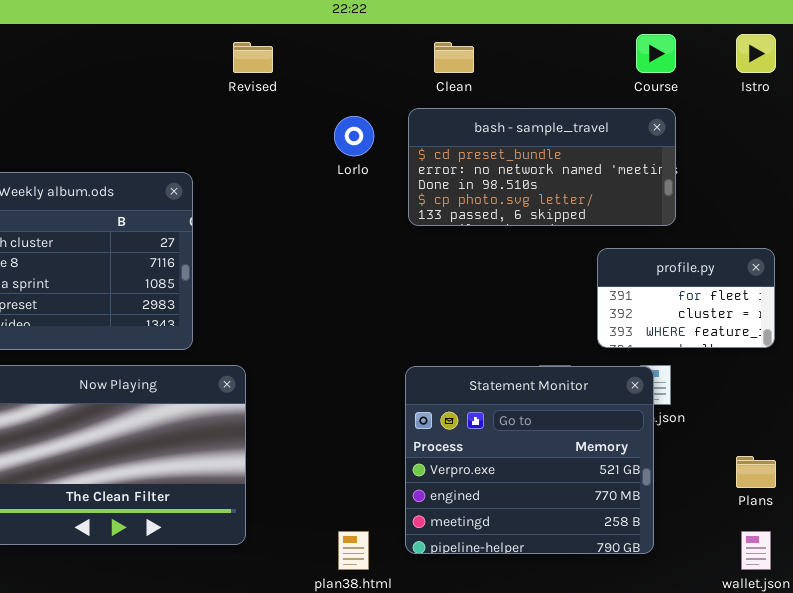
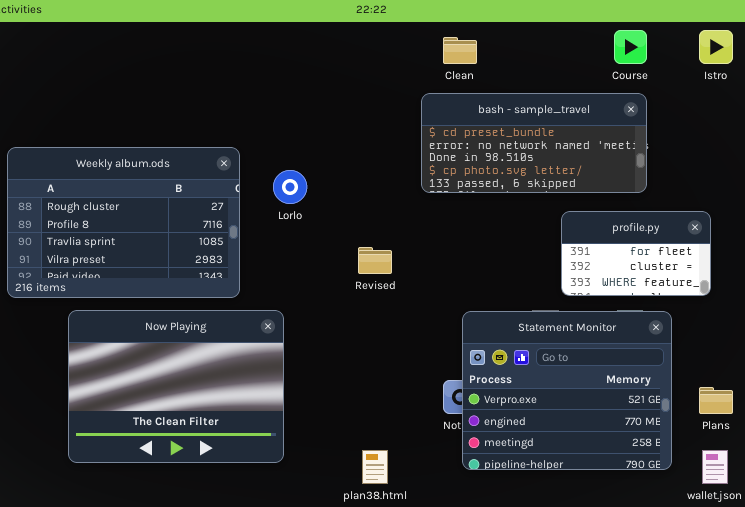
Revised: [233,42,273,73] -> [358,247,392,274], moved
Lorlo: [334,116,374,156] -> [273,170,307,204], moved
profile.py: [597,248,775,348] -> [561,211,711,296], moved
Statement Monitor: [405,366,654,554] -> [462,311,672,470], moved

